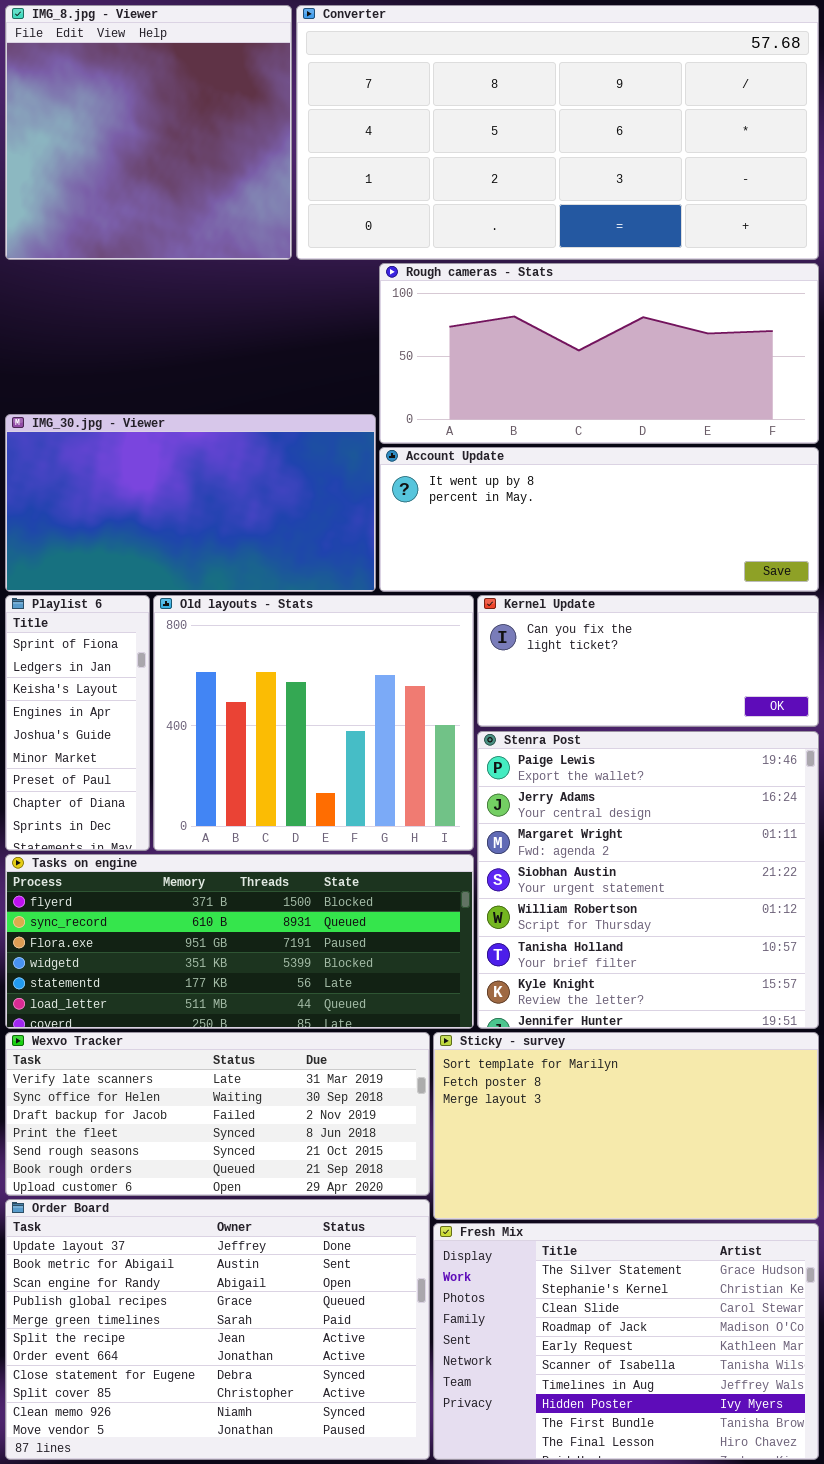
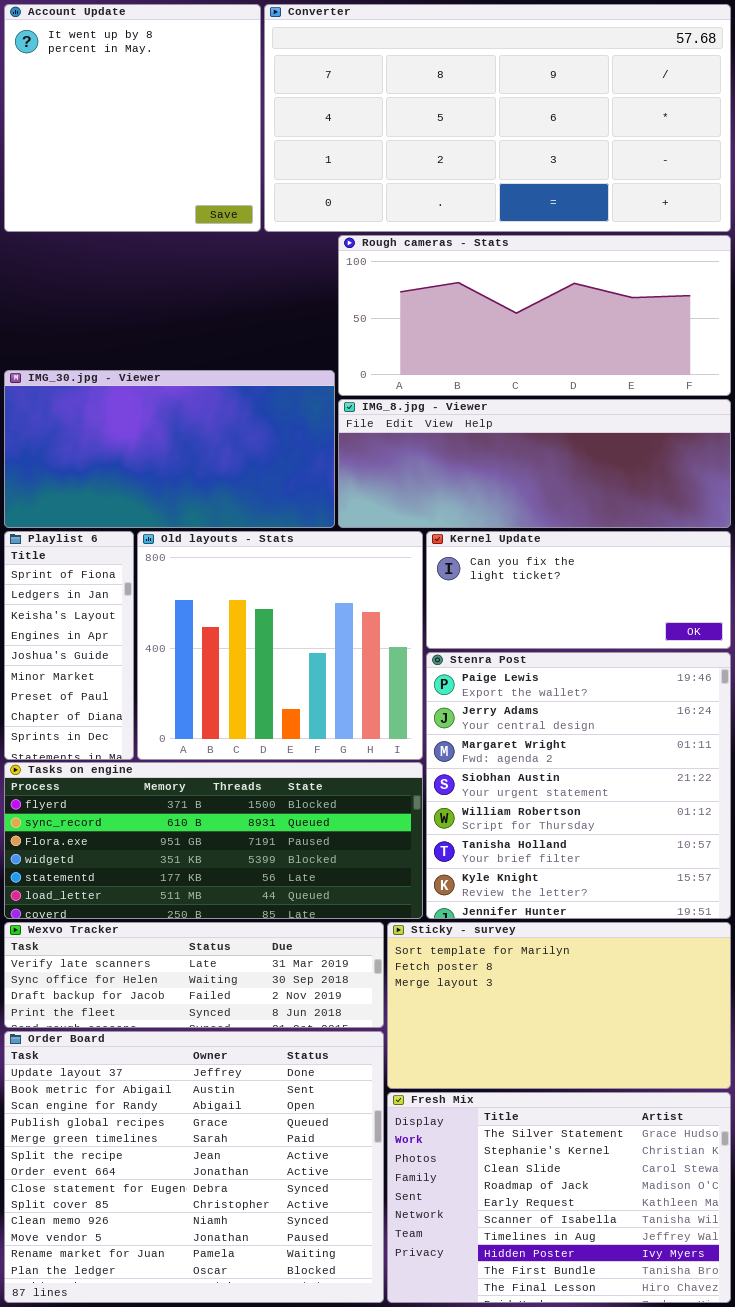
IMG_8.jpg - Viewer: [5,5,292,260] -> [338,399,731,528], moved, resized
Account Update: [379,447,819,592] -> [4,4,261,232], moved, resized
Wexvo Tracker: [5,1032,430,1196] -> [4,922,384,1028], resized
Order Board: [5,1199,430,1460] -> [4,1031,384,1303], resized

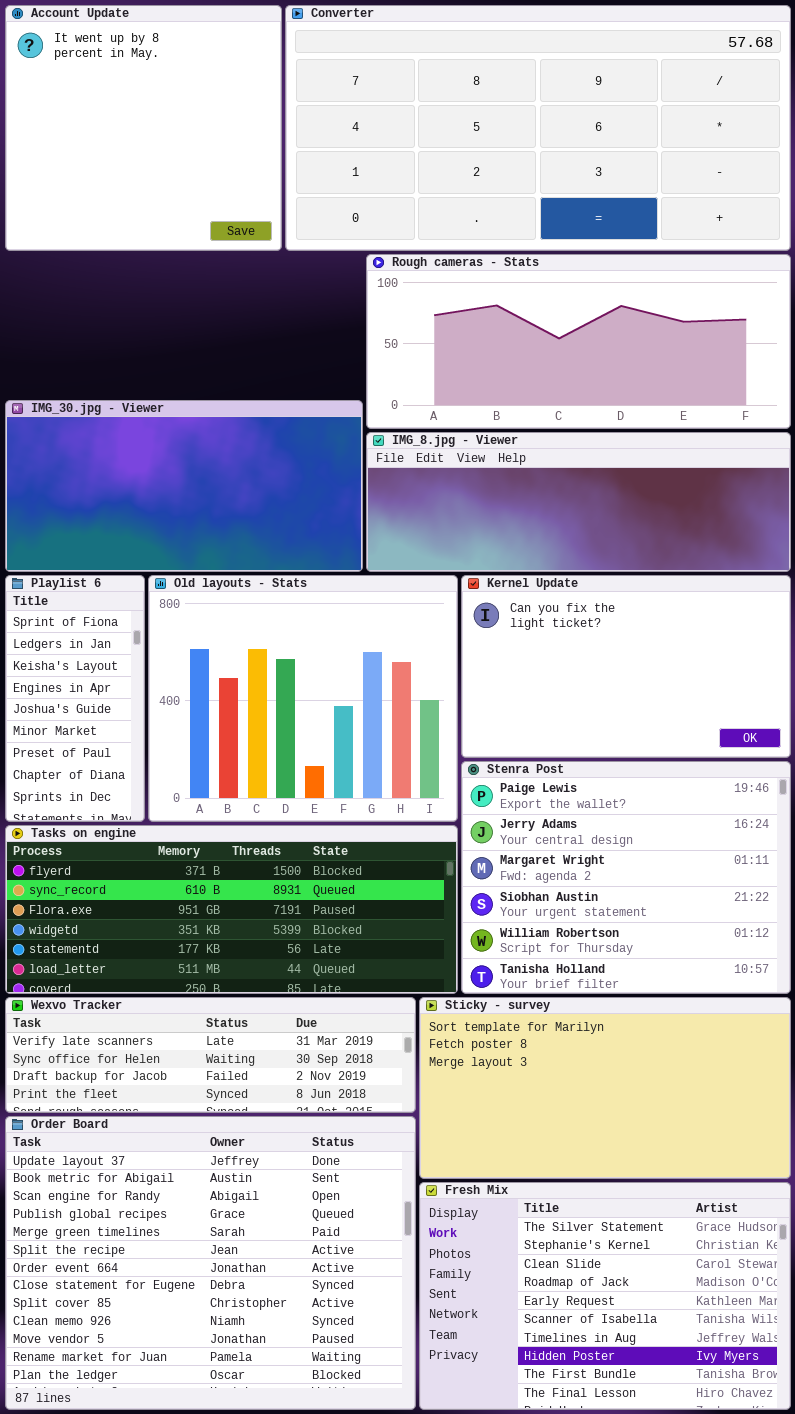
Kernel Update: [426,531,731,649] -> [461,575,791,758], resized
Stenra Post: [426,652,731,919] -> [461,761,791,994], resized

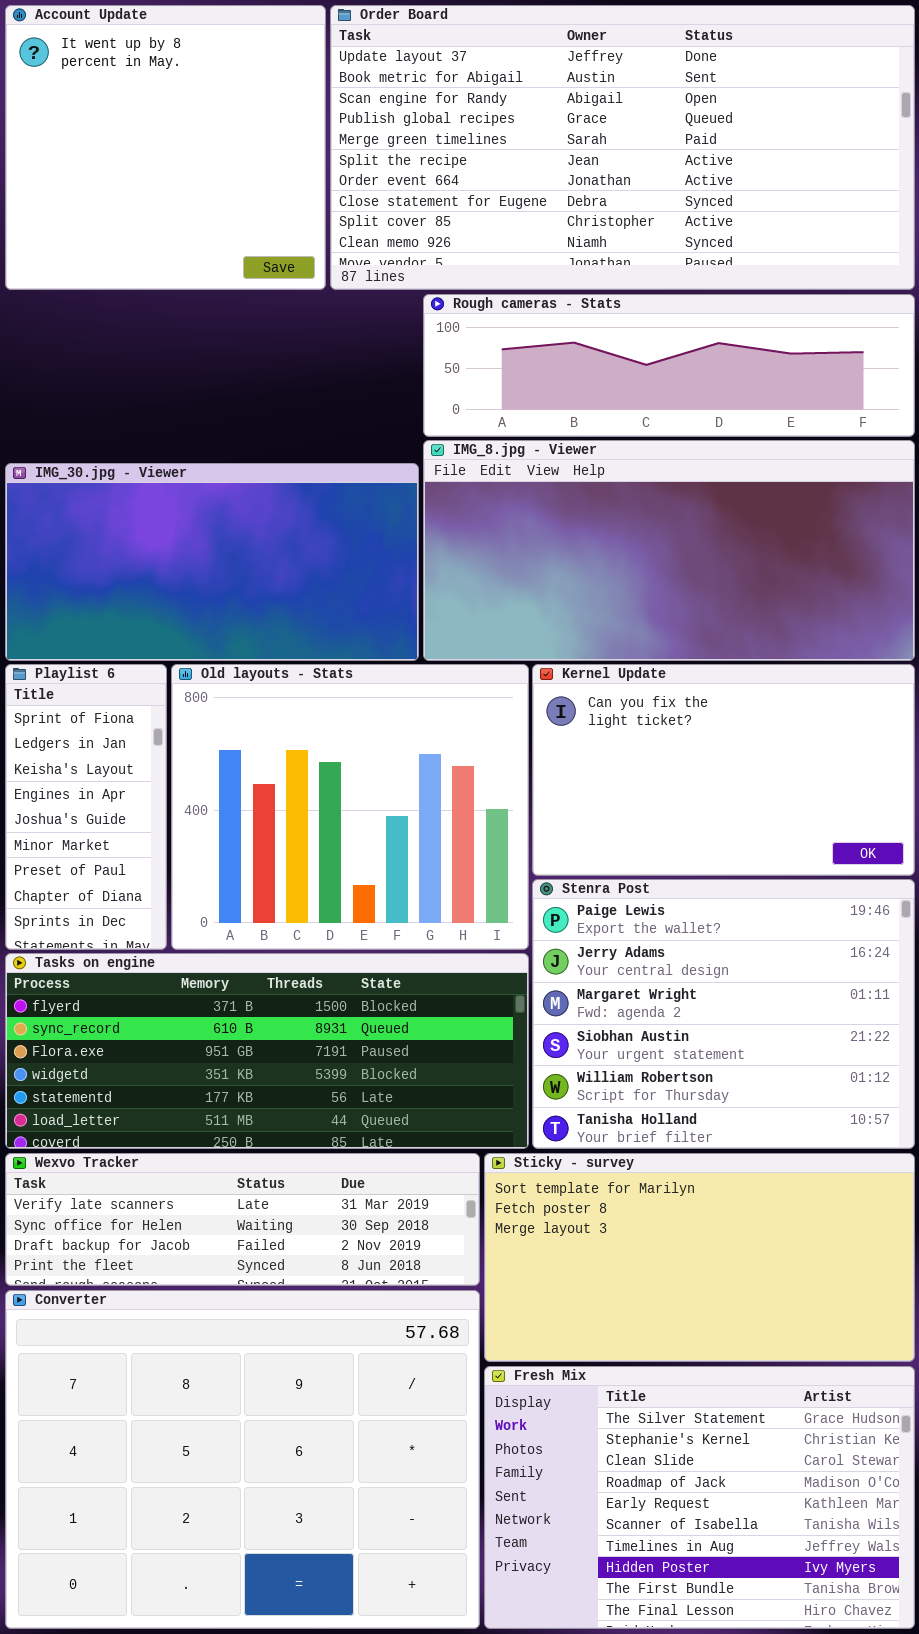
Converter: [285,5,791,251] -> [5,1290,480,1629], moved, resized
Rough cameras - Stats: [366,254,791,429] -> [423,294,915,437], resized
IMG_8.jpg - Viewer: [366,432,791,572] -> [423,440,915,661], resized
Order Board: [5,1116,416,1410] -> [330,5,915,290], moved, resized

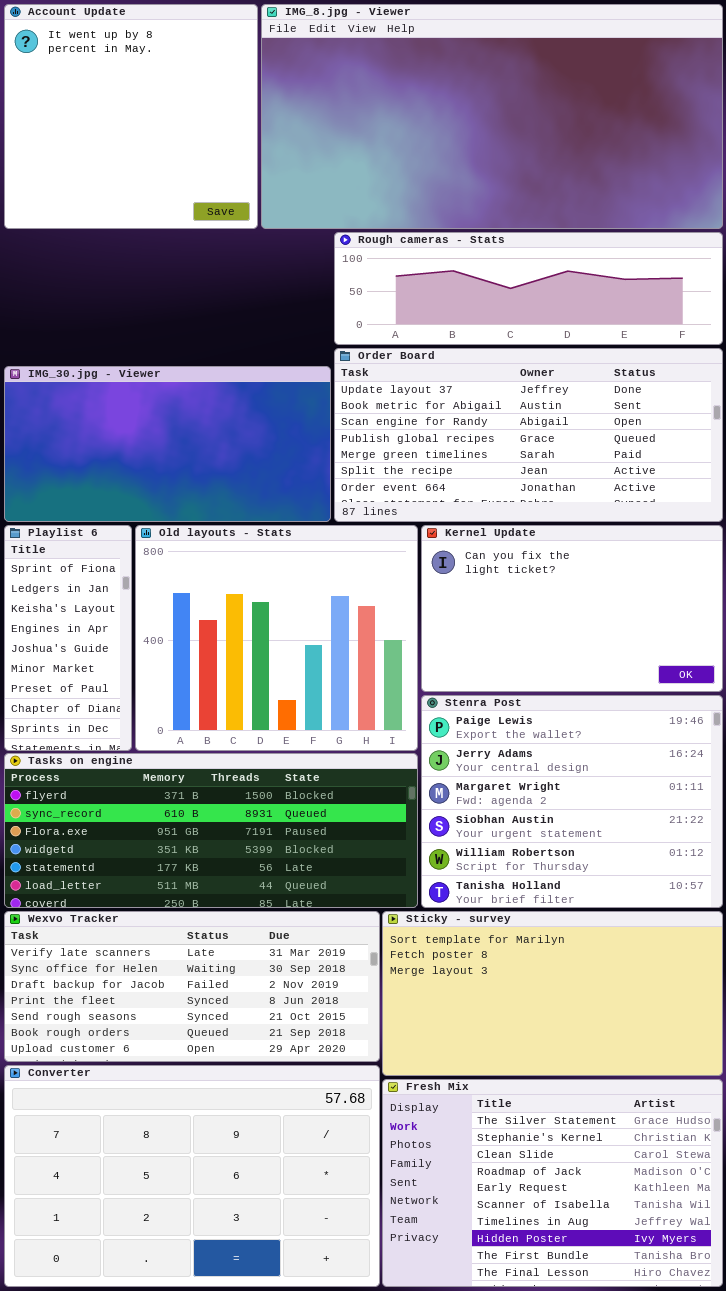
Order Board: [330,5,915,290] -> [334,348,723,522], moved, resized
IMG_8.jpg - Viewer: [423,440,915,661] -> [261,4,723,229], moved, resized
Wexvo Tracker: [5,1153,480,1286] -> [4,911,380,1062], resized
Converter: [5,1290,480,1629] -> [4,1065,380,1287], resized

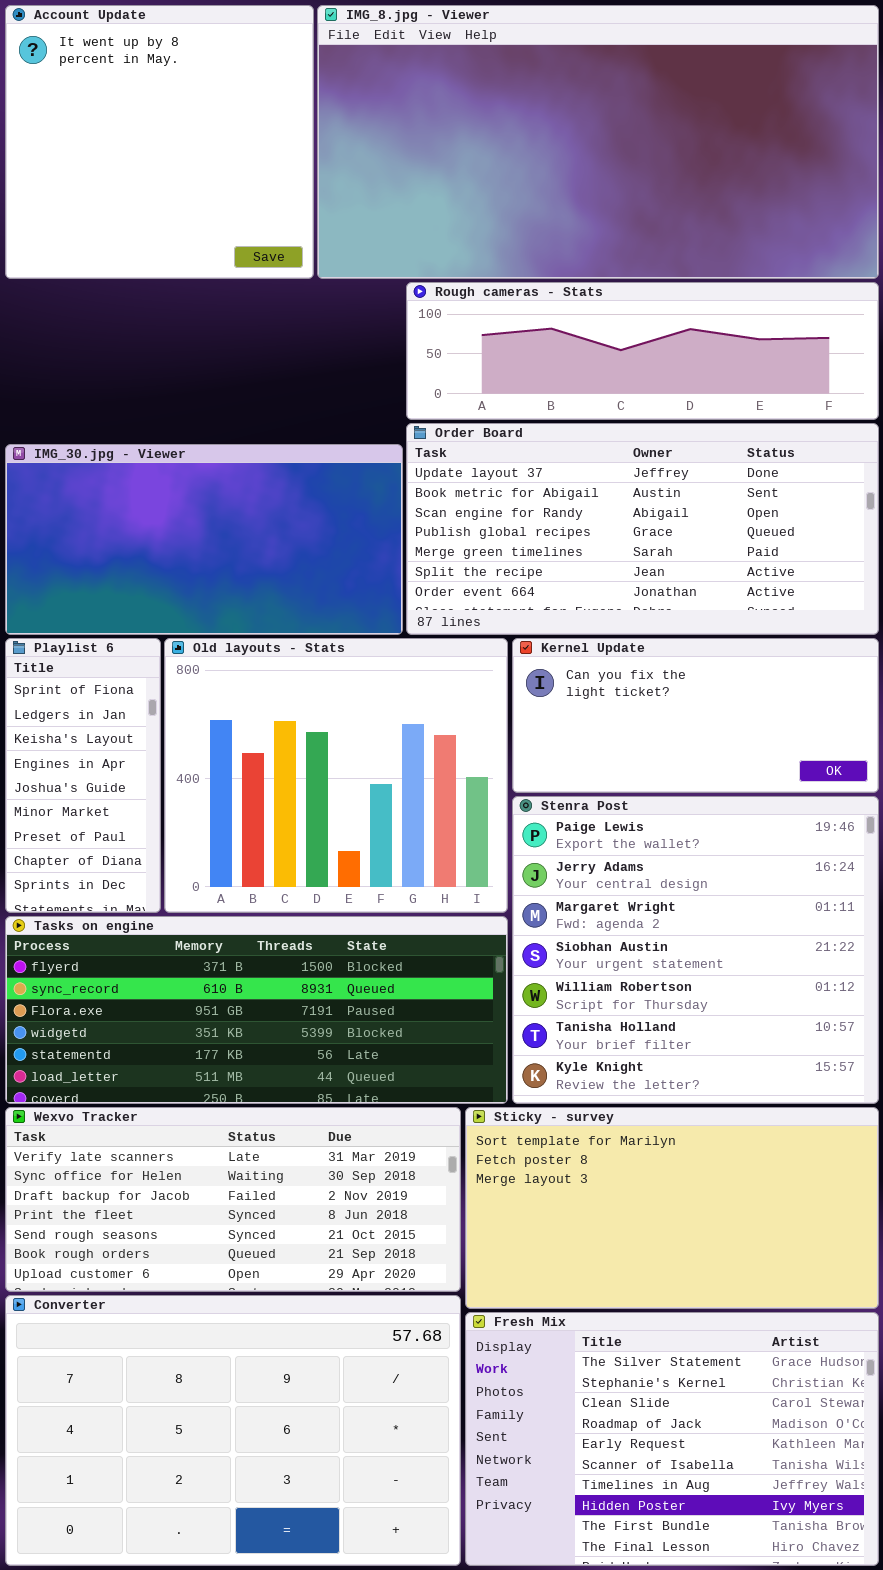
Kernel Update: [421,525,723,692] -> [512,638,879,793], resized
Stenra Post: [421,695,723,908] -> [512,796,879,1104], resized

